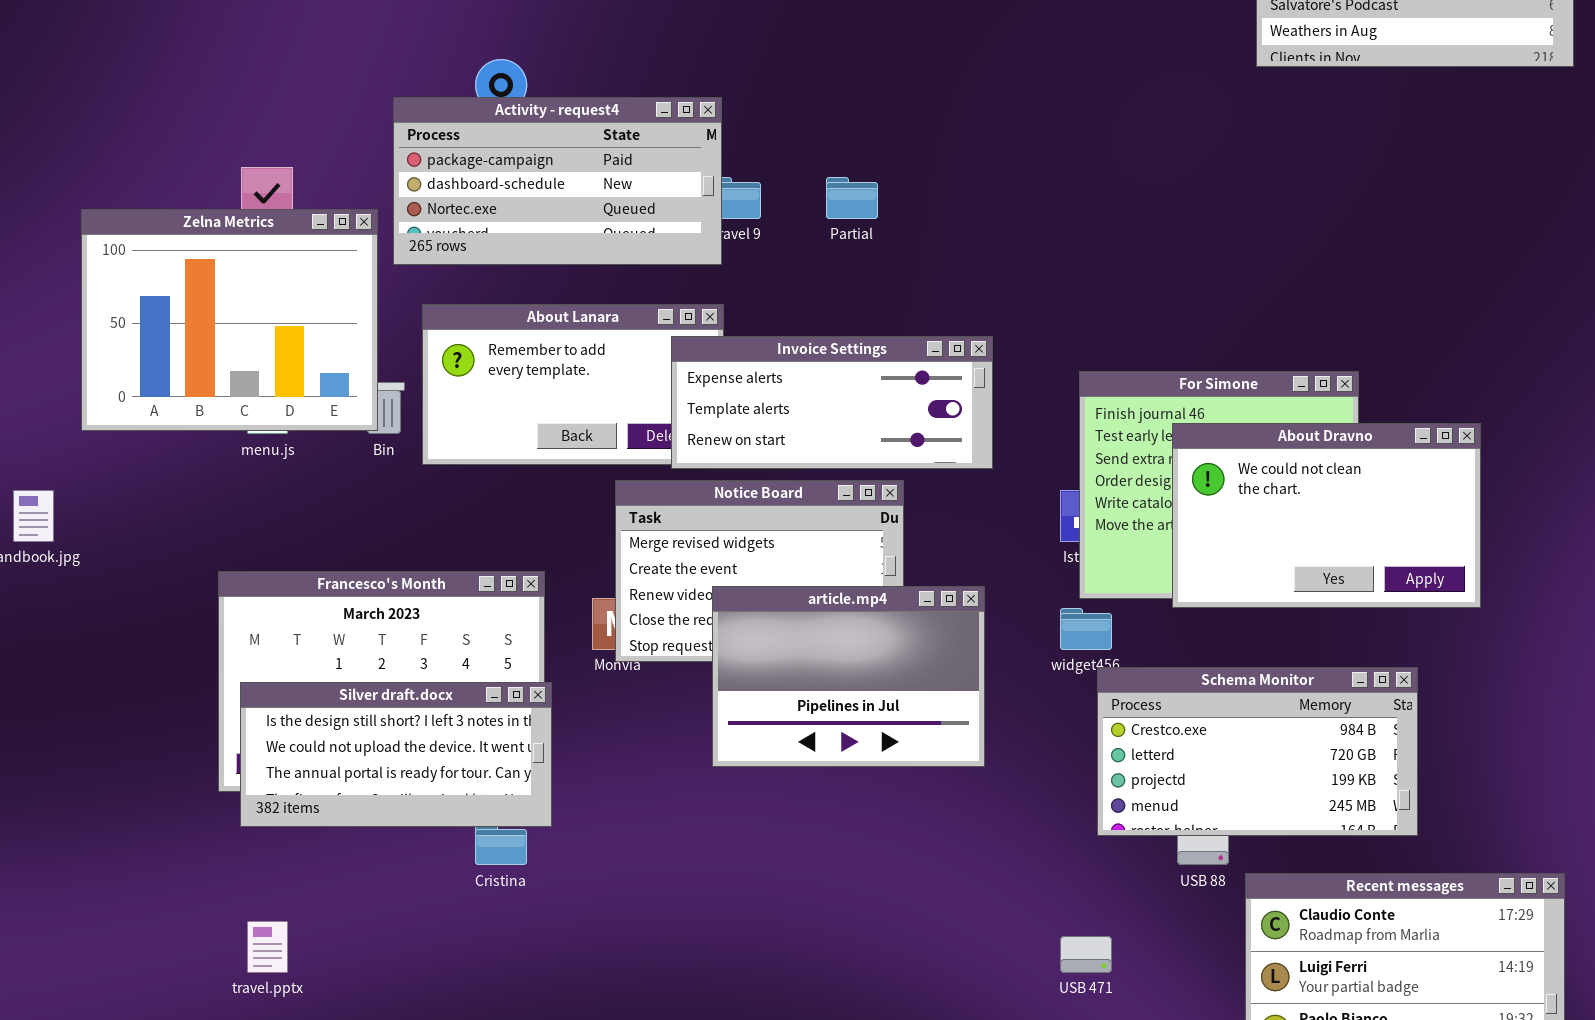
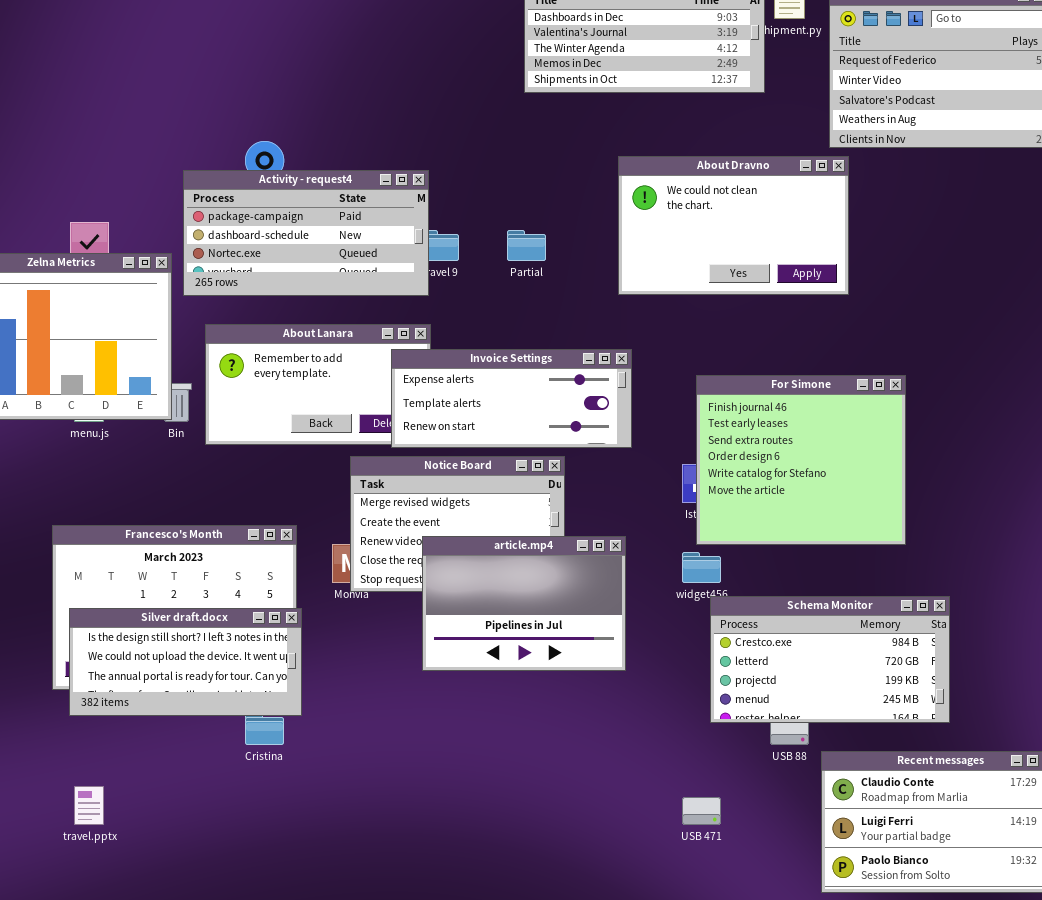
About Dravno: [1172,423,1481,608] -> [618,156,849,295], moved

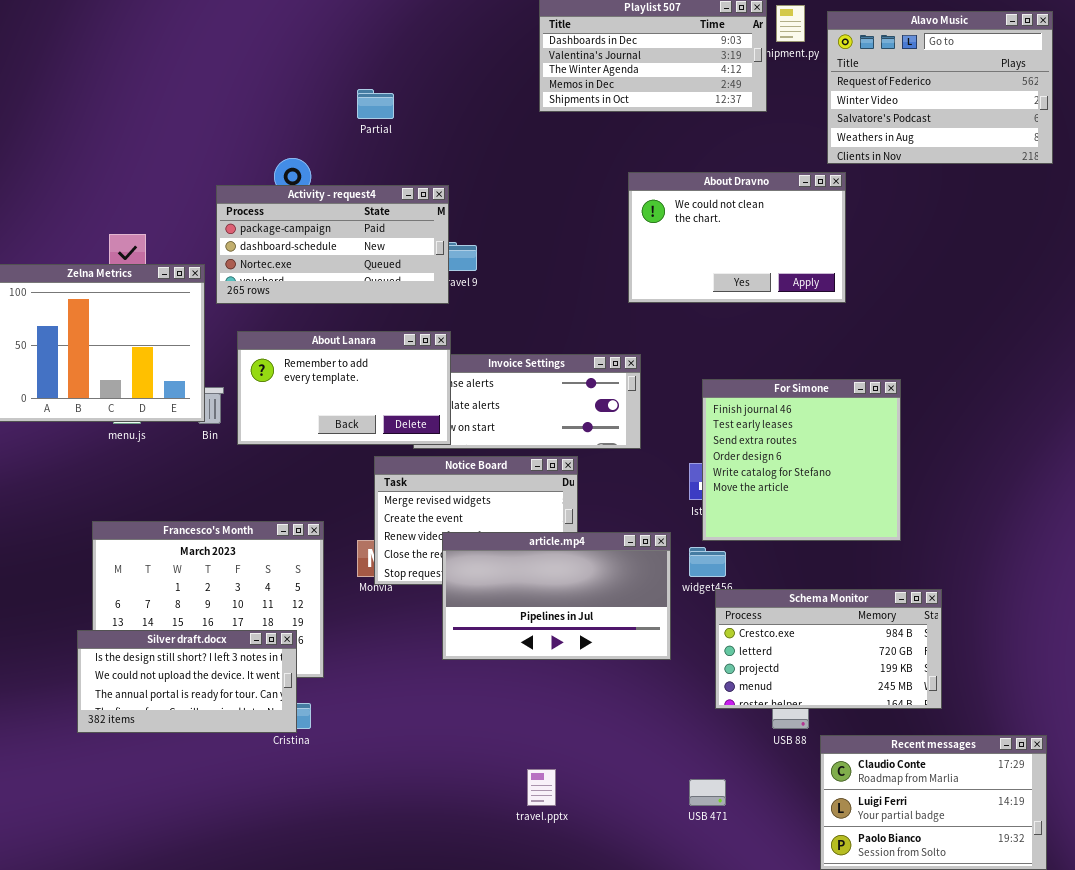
Partial: [507,230,546,261] -> [357,89,394,119], moved
About Lanara: [205,324,431,445] -> [237,331,451,445], raised
article.mp4: [422,536,626,671] -> [442,532,671,660], resized
Silver draft.docx: [69,608,302,716] -> [77,630,297,733], moved
travel.pptx: [74,786,104,825] -> [527,769,556,806], moved

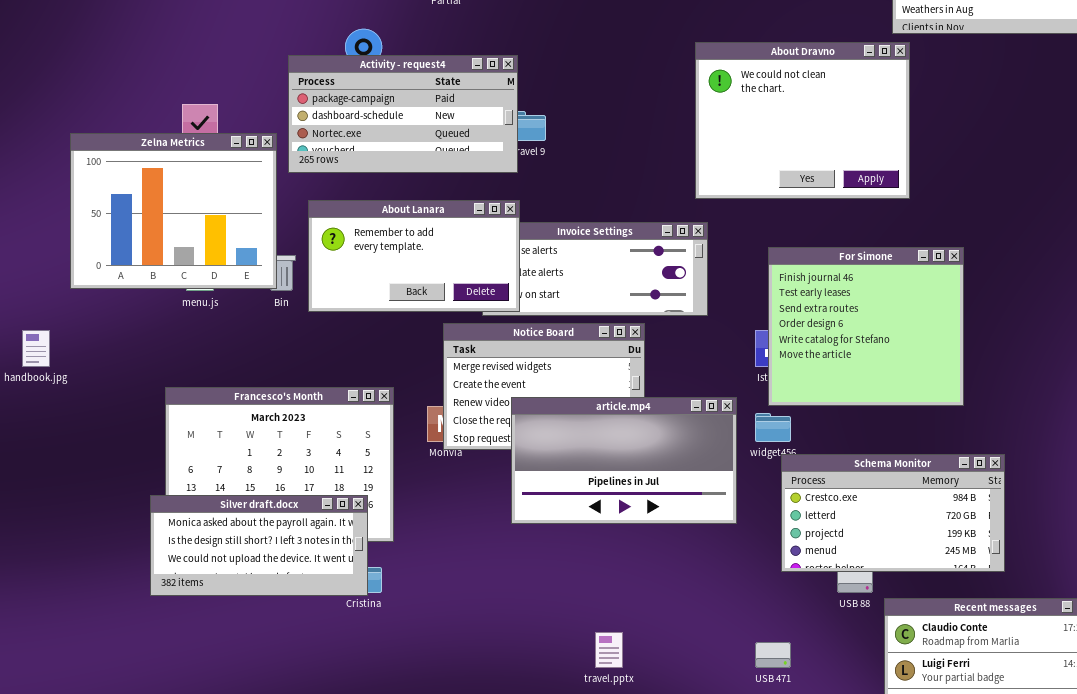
About Dravno: [628,172,846,303] -> [695,42,910,199], resized
Silver draft.docx: [77,630,297,733] -> [150,495,368,596], scrolled up 1 row

